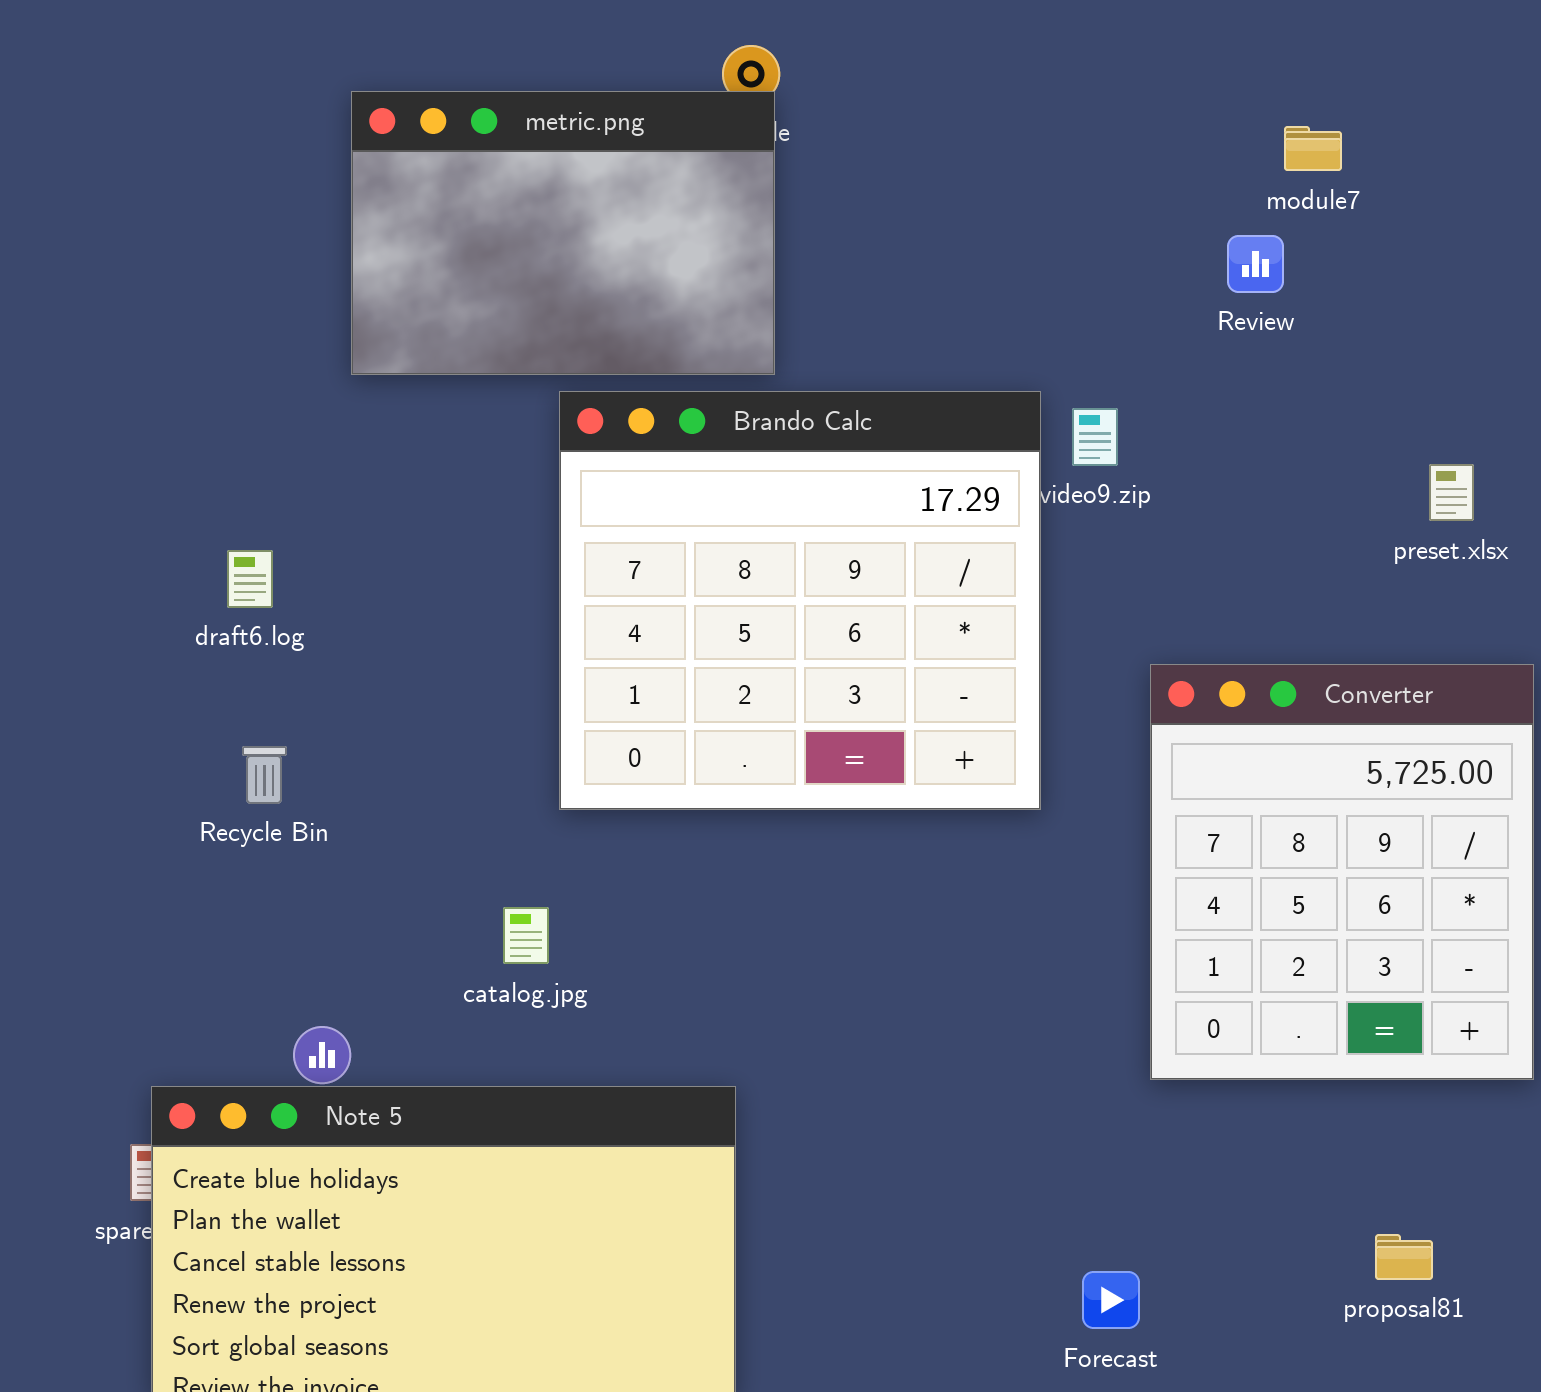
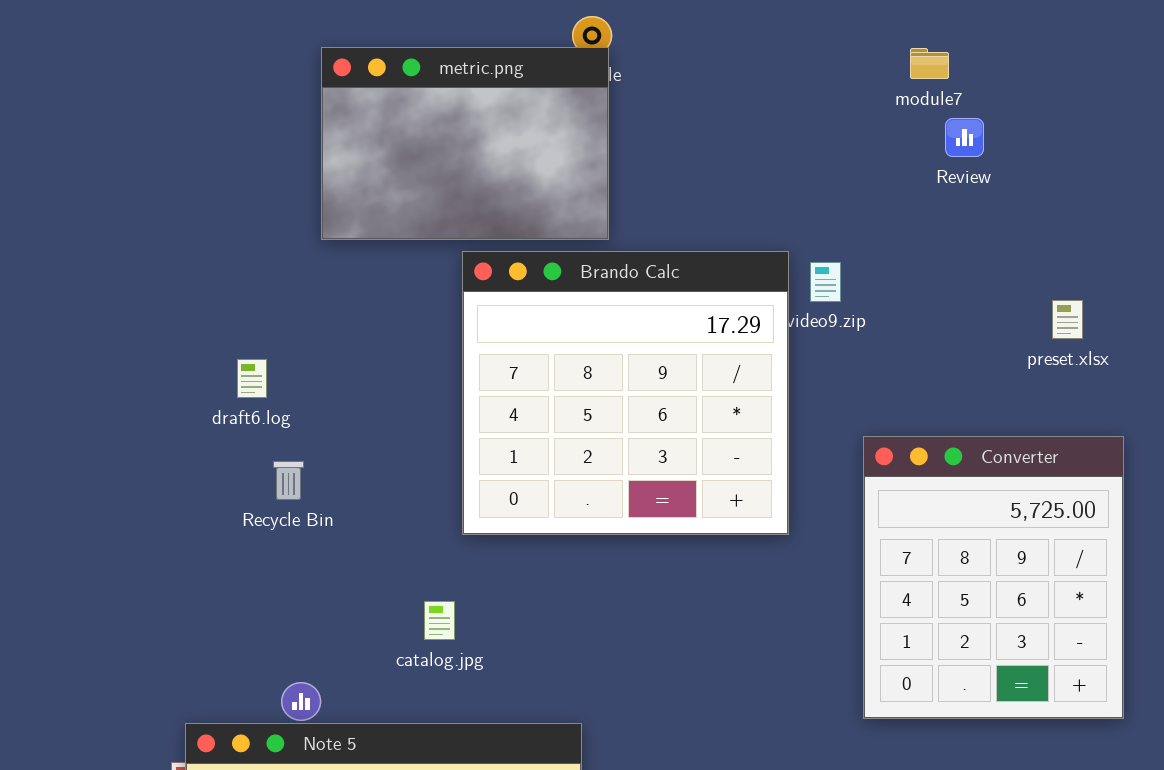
module7: [1284,126,1342,171] -> [910,48,949,79], moved
Review: [1227,235,1284,293] -> [945,118,984,157], moved
Recycle Bin: [242,746,287,804] -> [273,461,304,500], moved

